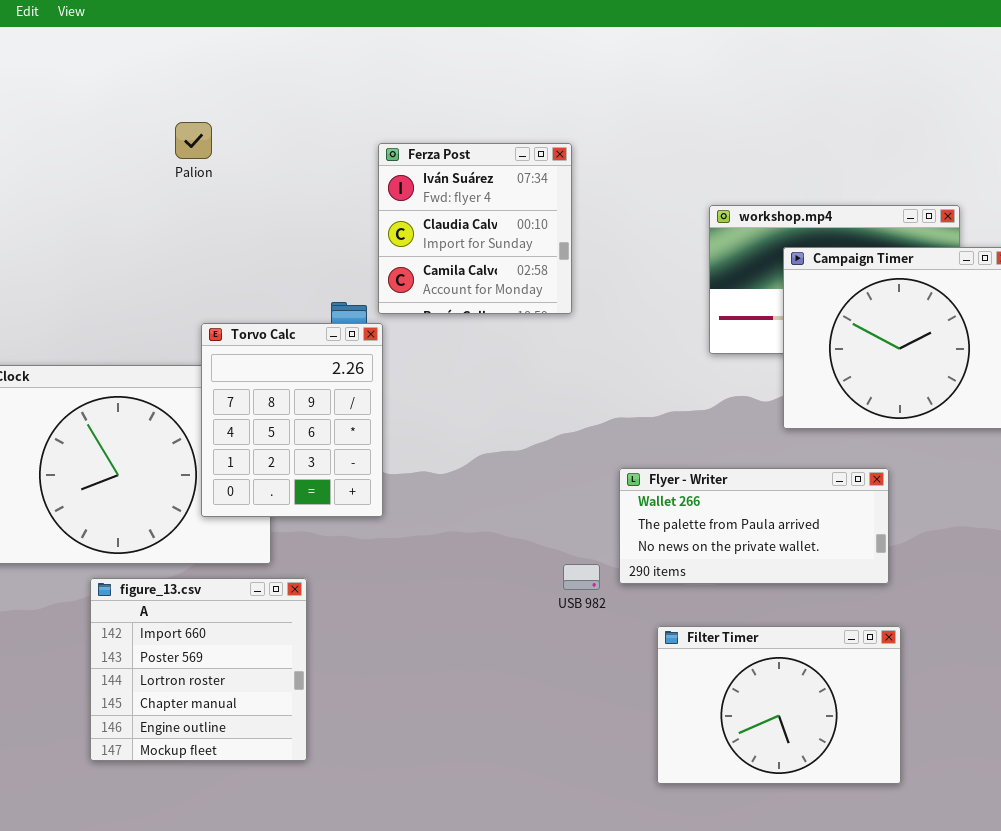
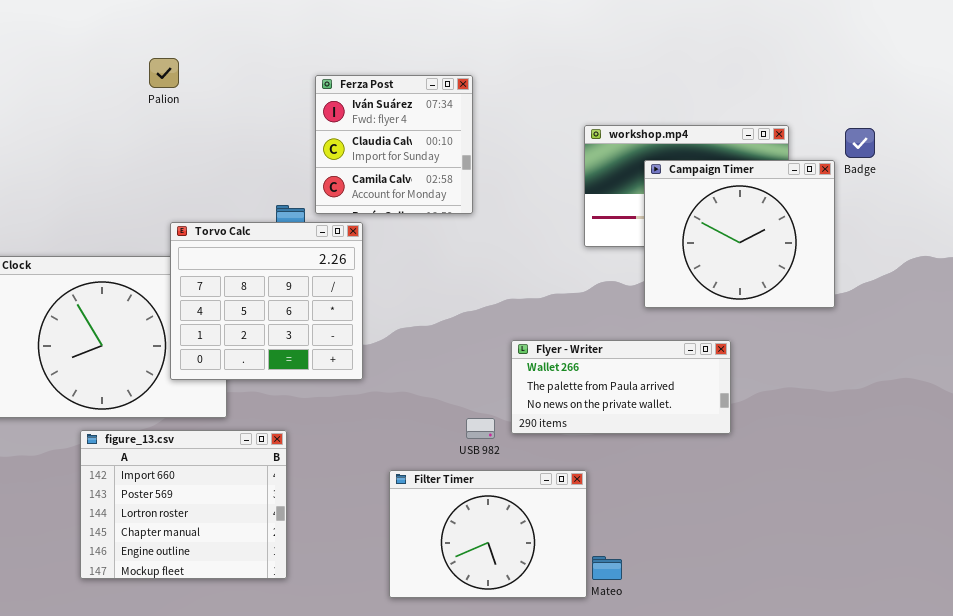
Torvo Calc: [201,323,383,517] -> [170,222,363,380], resized
figure_13.csv: [90,578,307,761] -> [80,430,287,579], resized
Filter Timer: [657,626,901,784] -> [389,470,587,598], moved

